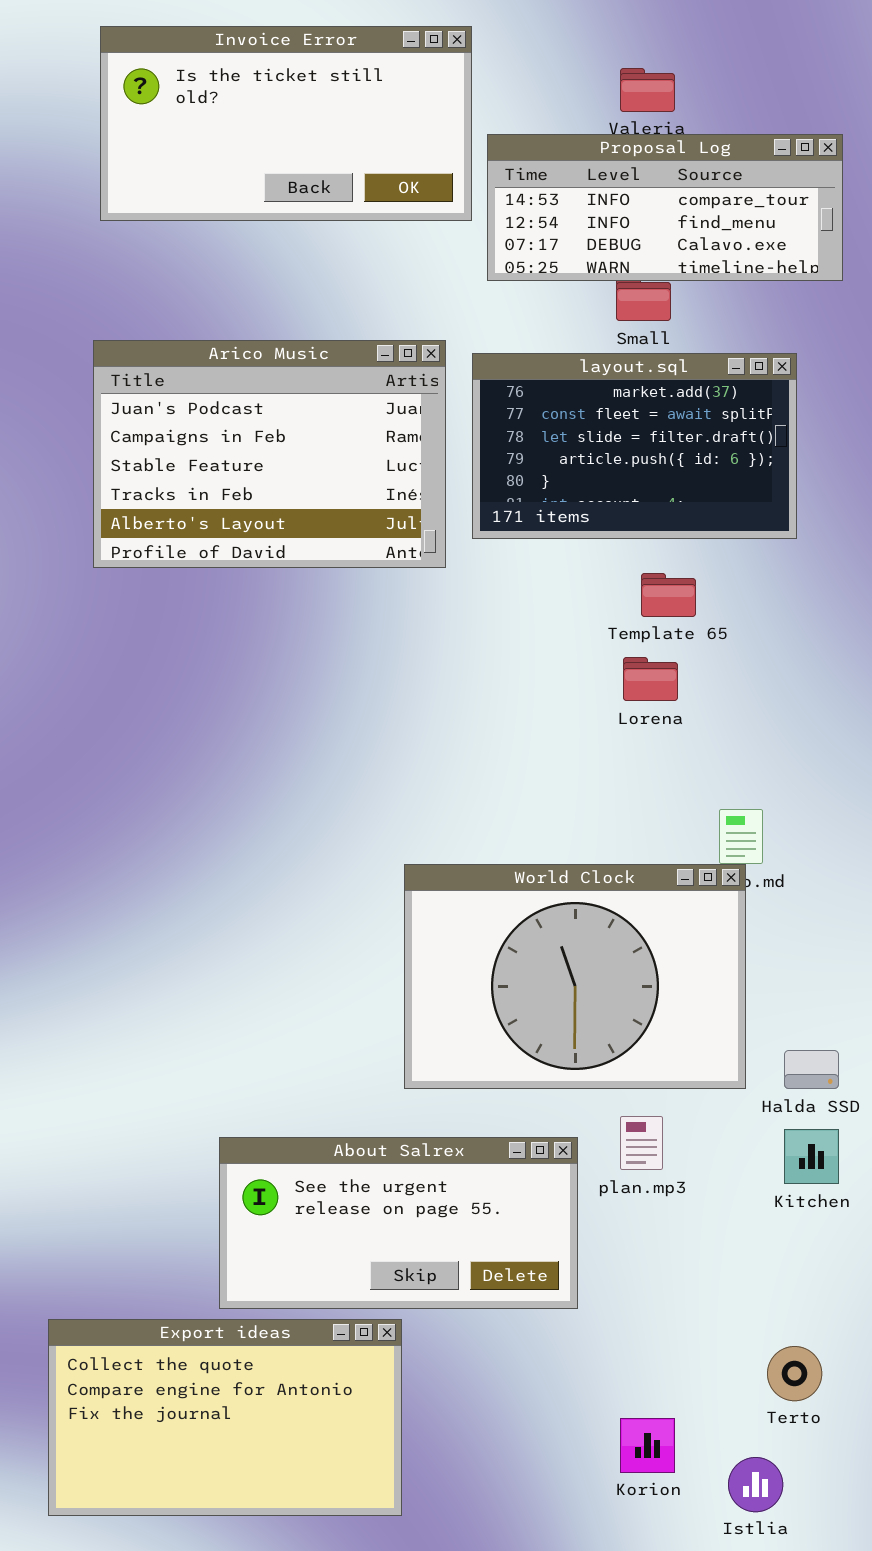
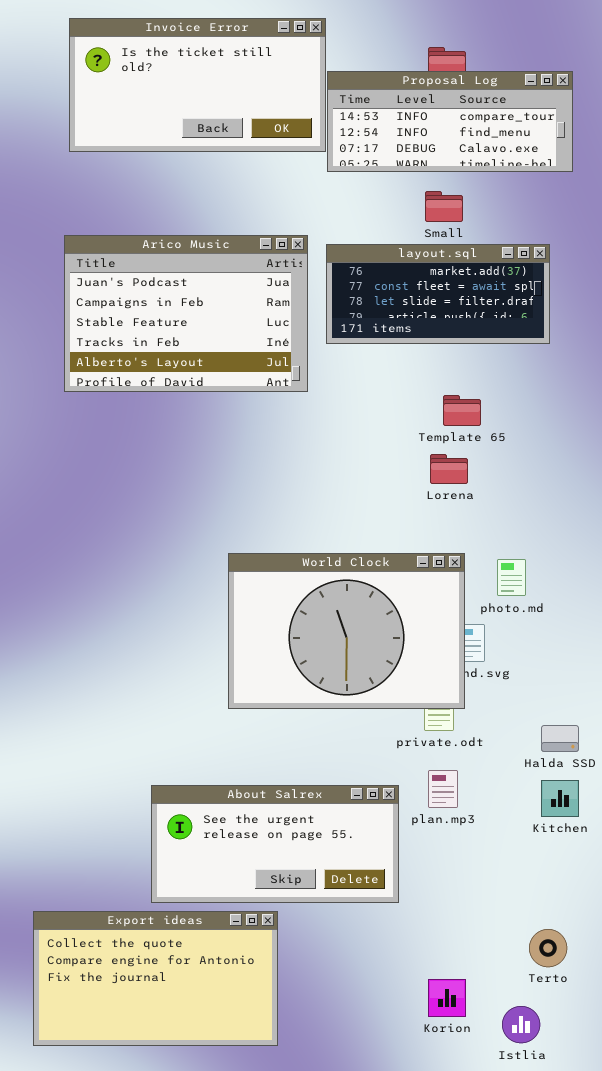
Proposal Log: [487,134,843,281] -> [327,71,573,172], moved
layout.sql: [472,353,797,539] -> [326,244,550,344], resized
World Clock: [404,864,746,1089] -> [228,553,465,709], moved

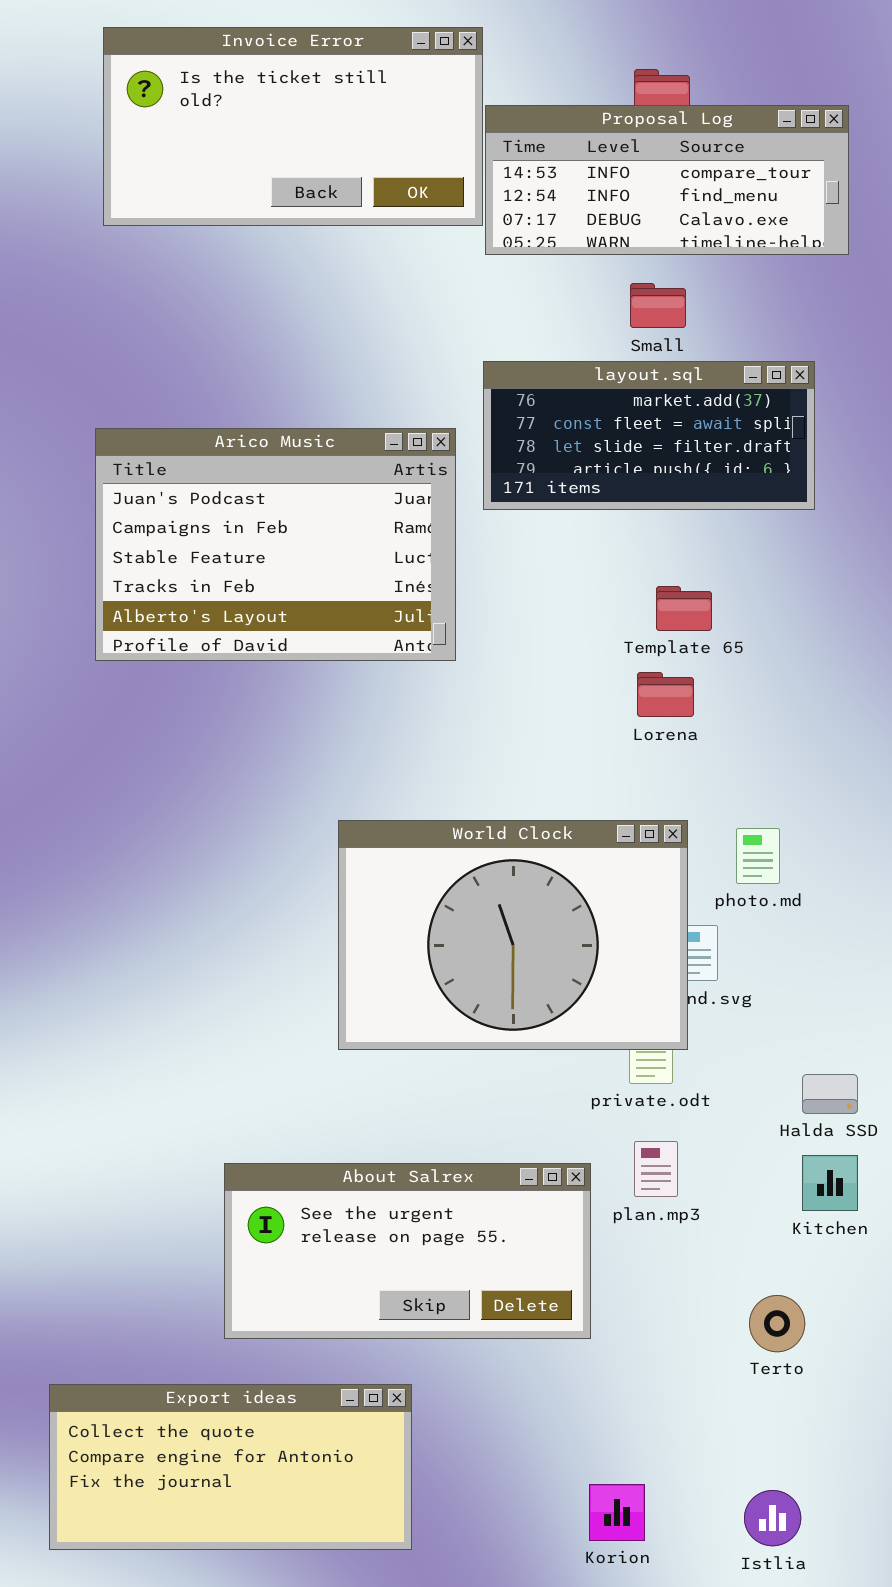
Arico Music: [64,235,308,392] -> [95,428,456,661], moved
Export ideas: [33,911,278,1046] -> [49,1384,412,1550], resized
Terto: [529,929,567,967] -> [749,1295,805,1352], moved
Korion: [428,979,466,1017] -> [589,1484,645,1541], moved

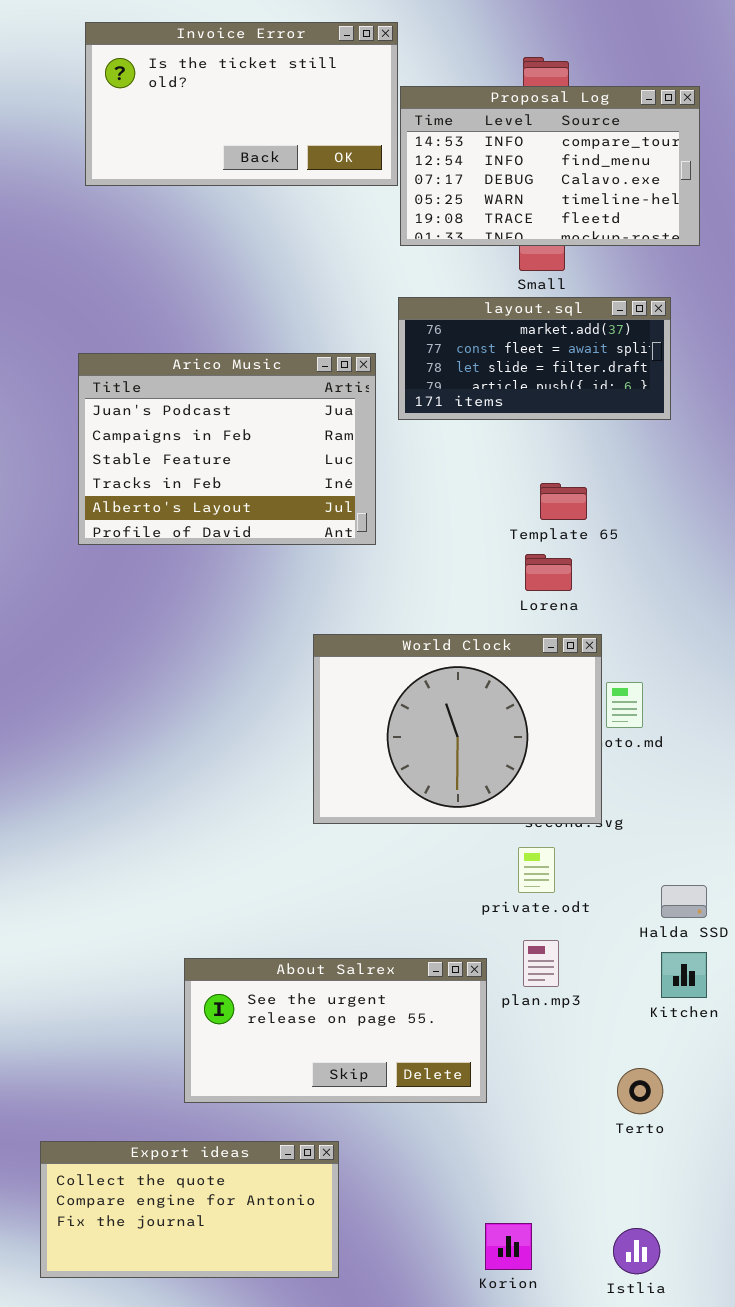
Proposal Log: [485,105,849,255] -> [400,86,700,246], resized
World Clock: [338,820,688,1050] -> [313,634,602,824], moved

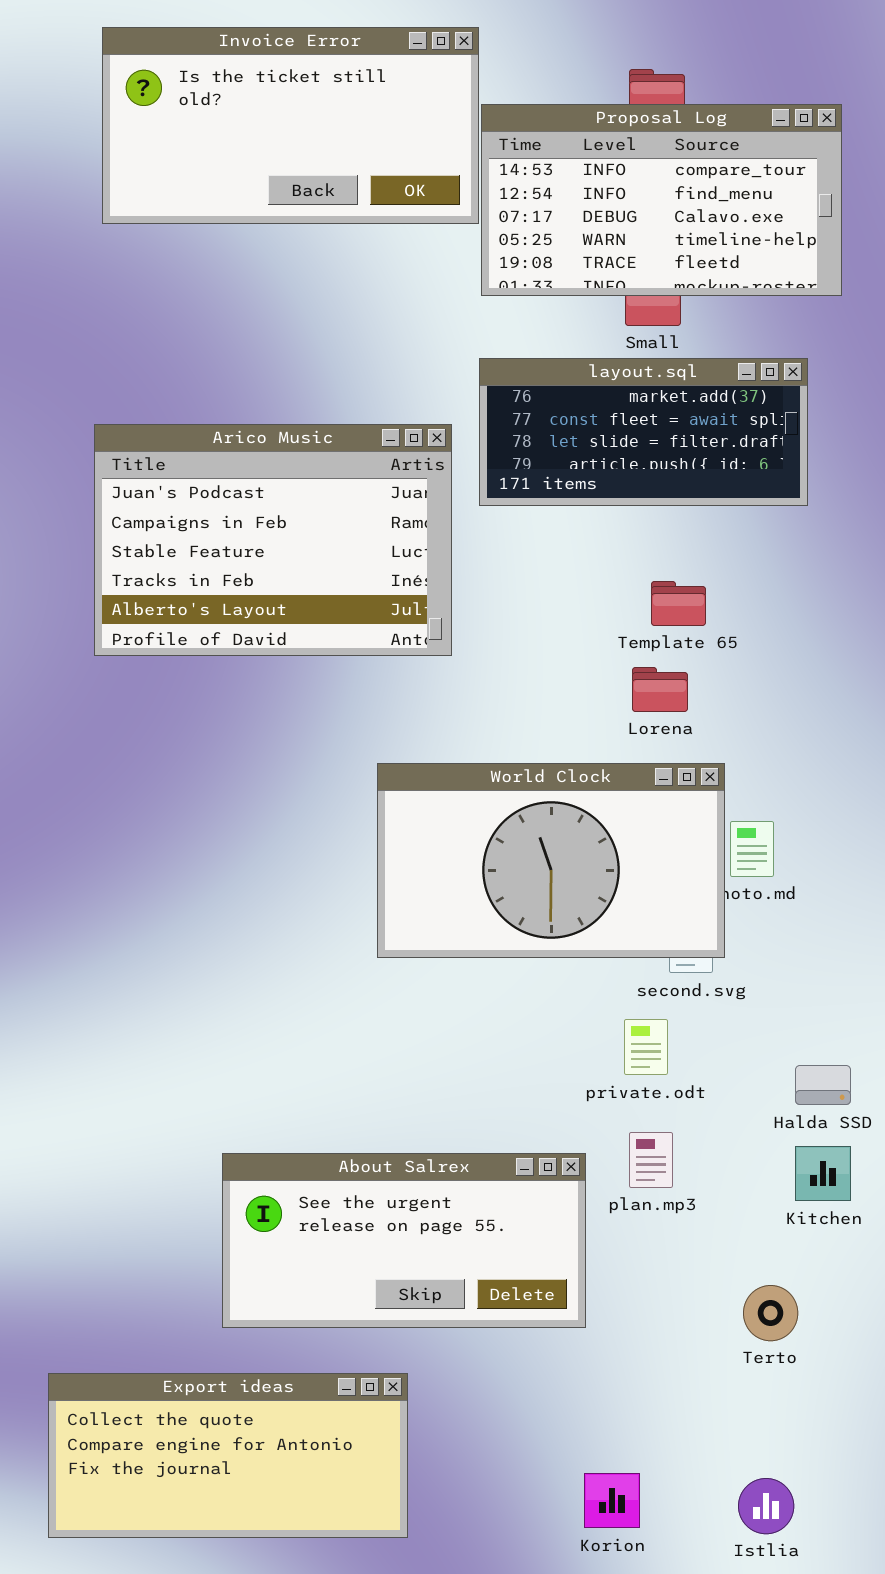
World Clock: [313,634,602,824] -> [377,763,725,958], resized

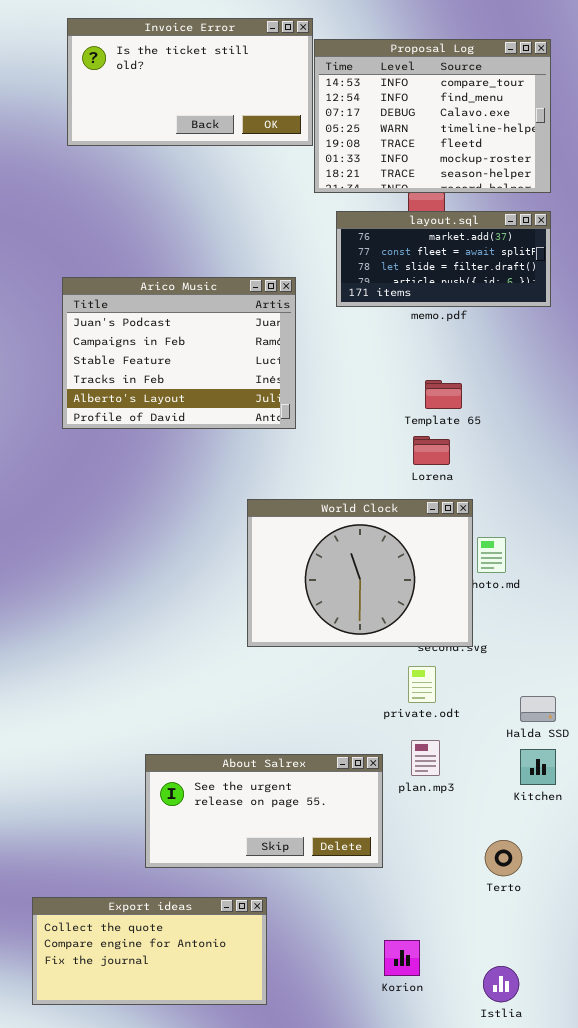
Proposal Log: [481,104,842,296] -> [314,39,551,193], resized
layout.sql: [479,358,808,506] -> [336,211,551,307], moved
World Clock: [377,763,725,958] -> [247,499,473,647], resized
Korion: [584,1473,640,1528] -> [384,940,420,976], moved

